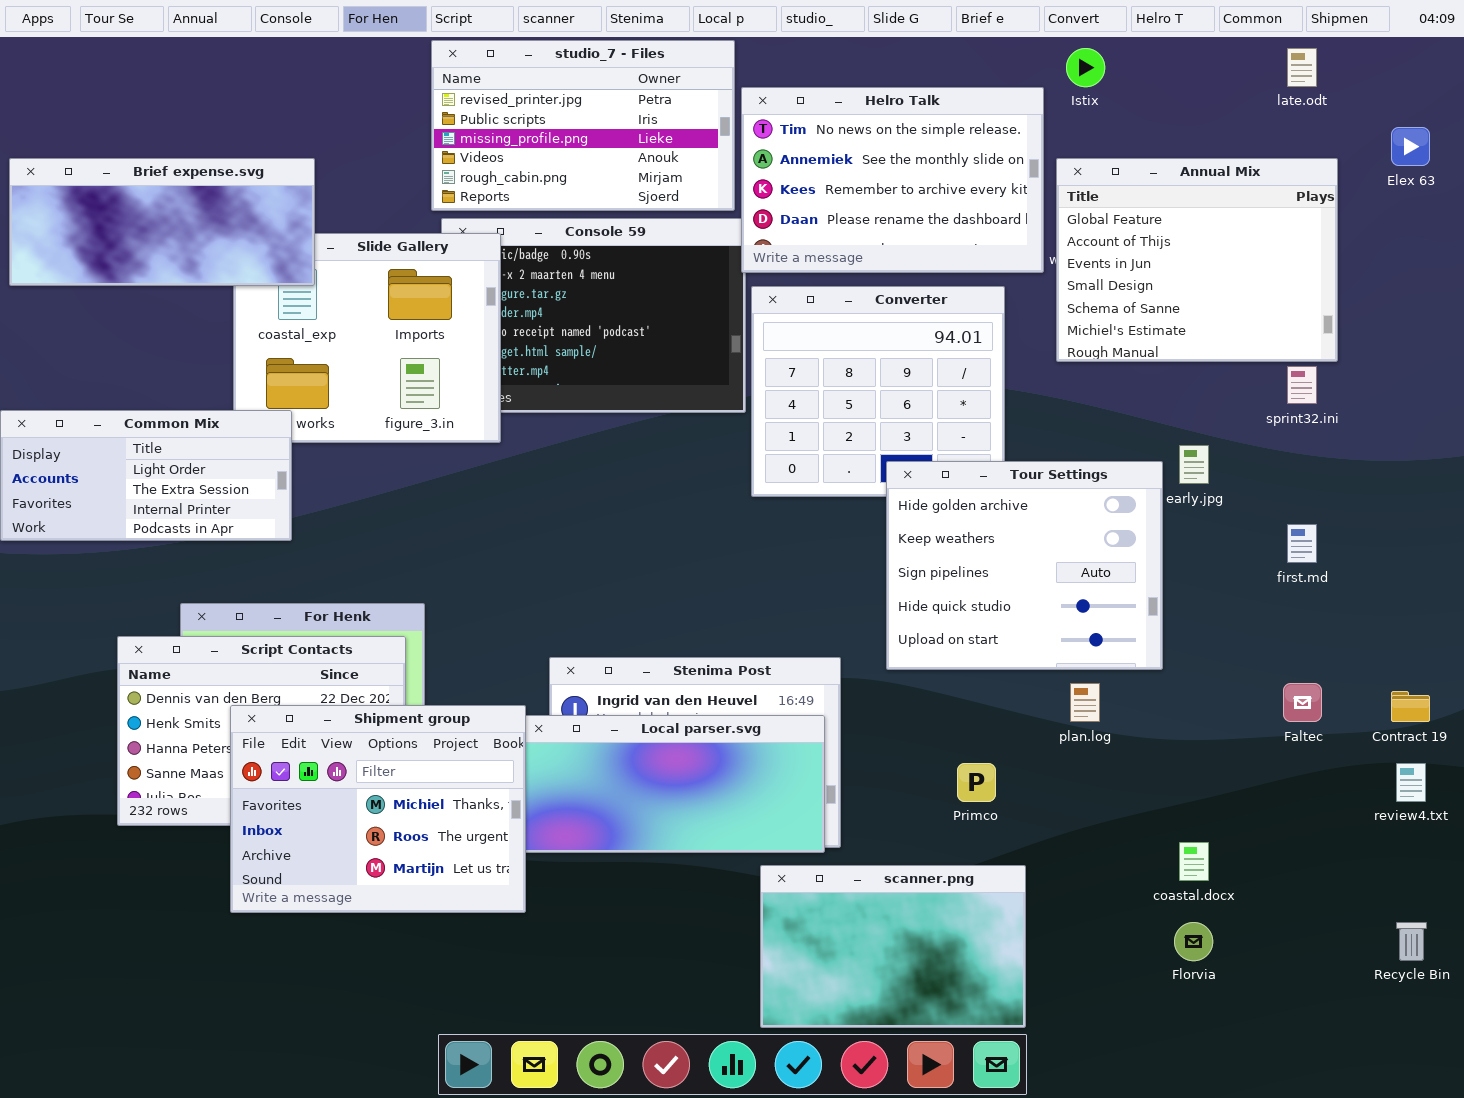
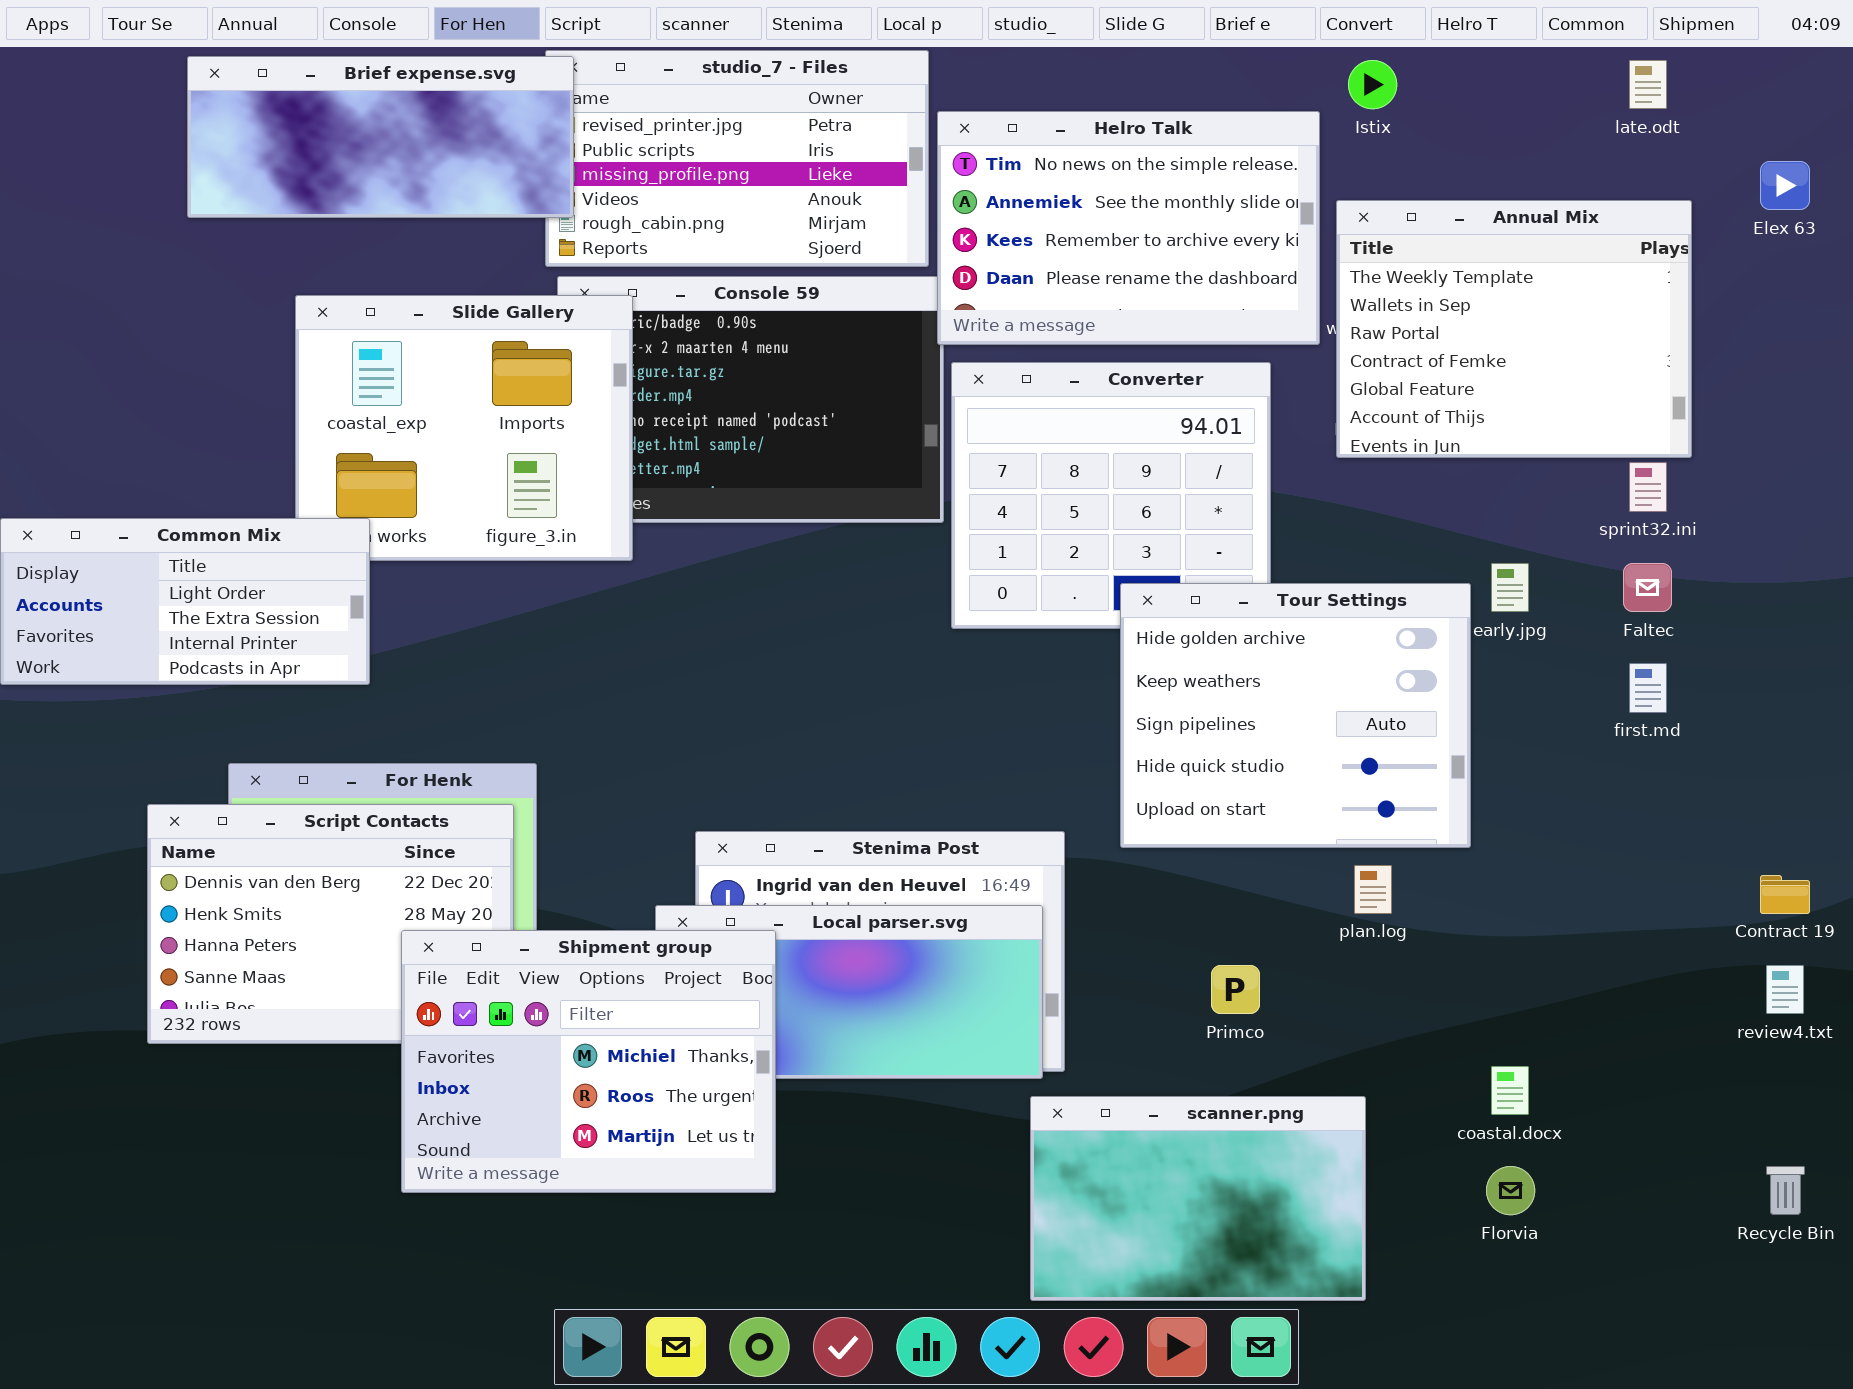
Brief expense.svg: [9,158,315,286] -> [187,56,574,218], moved
Annual Mix: [1056,158,1338,362] -> [1336,200,1692,458], scrolled up 4 rows
Faltec: [1283,683,1322,722] -> [1623,563,1672,612], moved
Shipment group: [230,705,526,913] -> [401,930,776,1193], moved
scanner.png: [760,865,1026,1028] -> [1030,1096,1366,1301], moved

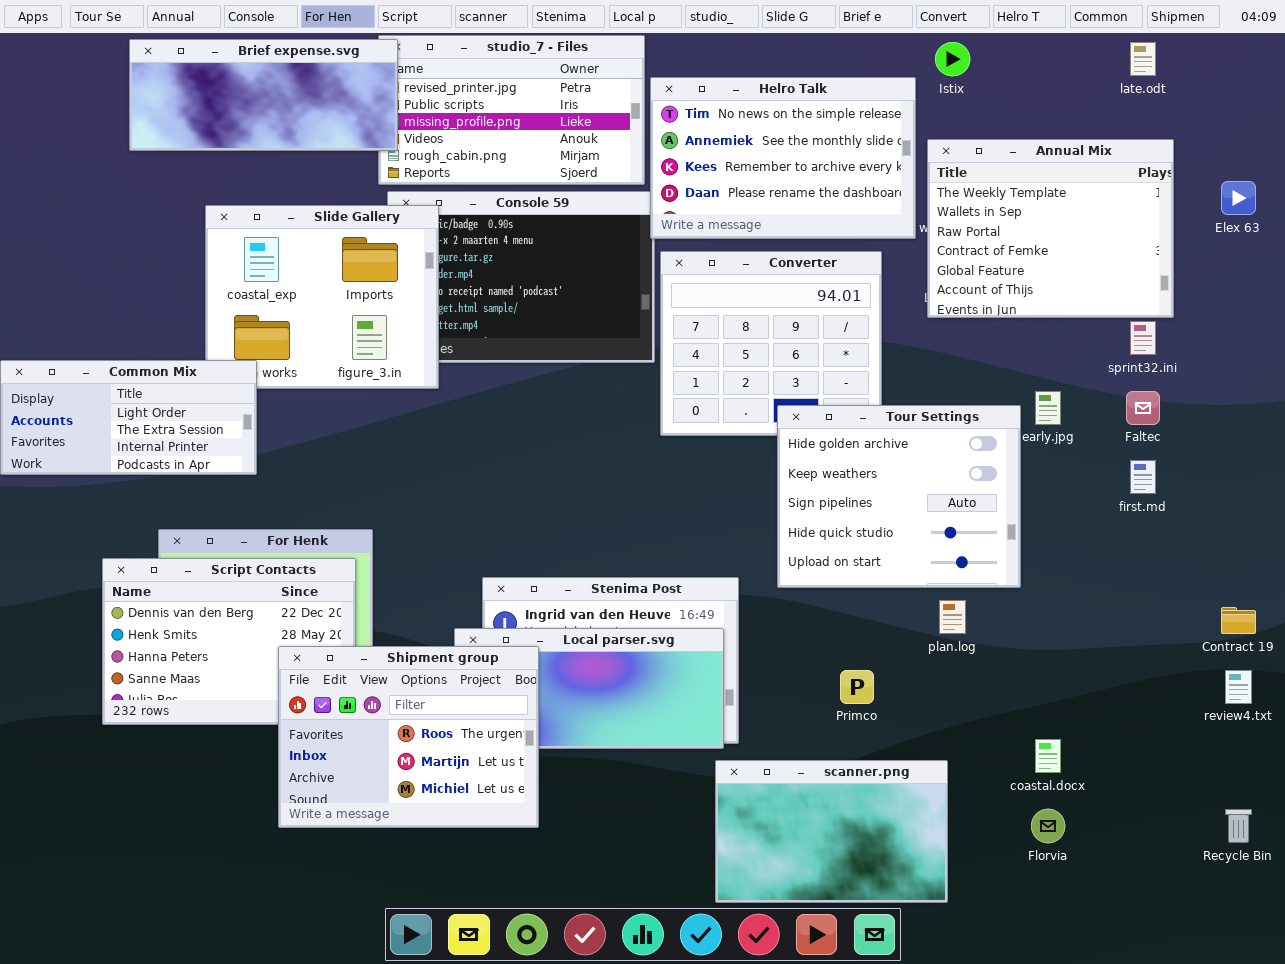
Elex 63: [1760,161,1810,210] -> [1221,181,1256,215], moved
Shipment group: [401,930,776,1193] -> [278,646,539,828], scrolled down 1 row

